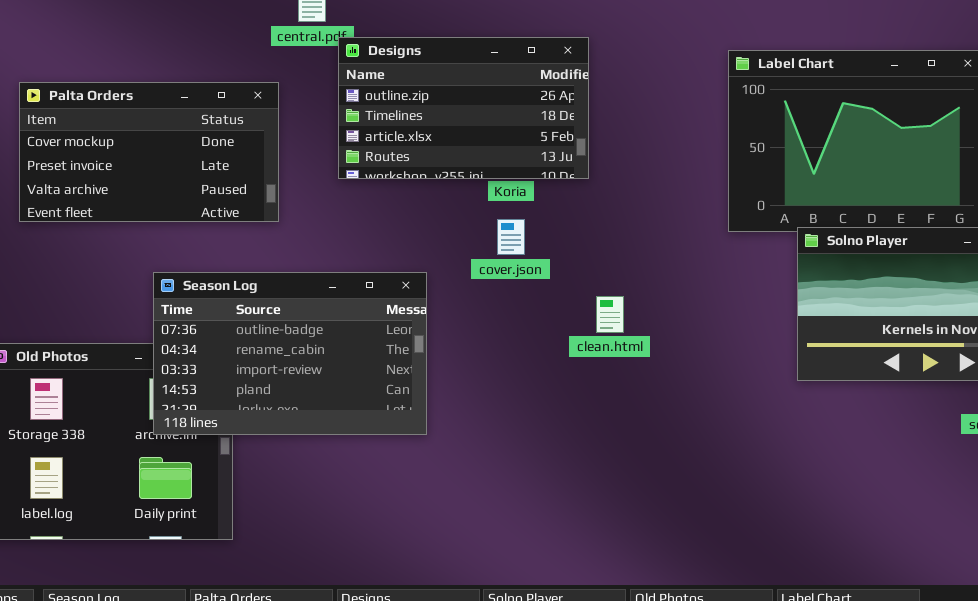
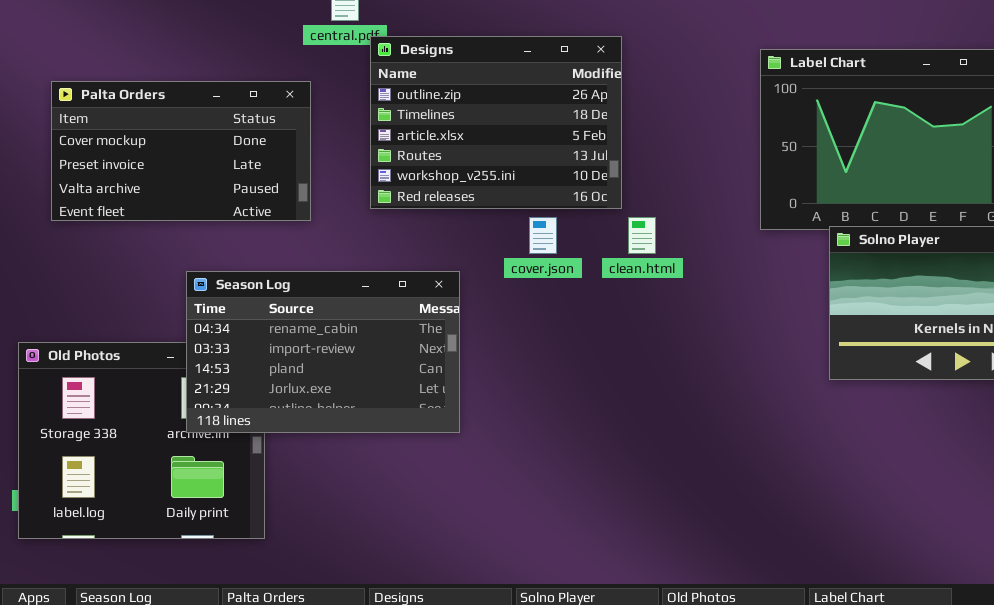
Designs: [338,37,589,179] -> [370,36,622,209], resized
Season Log: [153,272,427,435] -> [186,271,460,433], scrolled down 1 row
clean.html: [596,296,624,333] -> [628,217,656,254], moved

